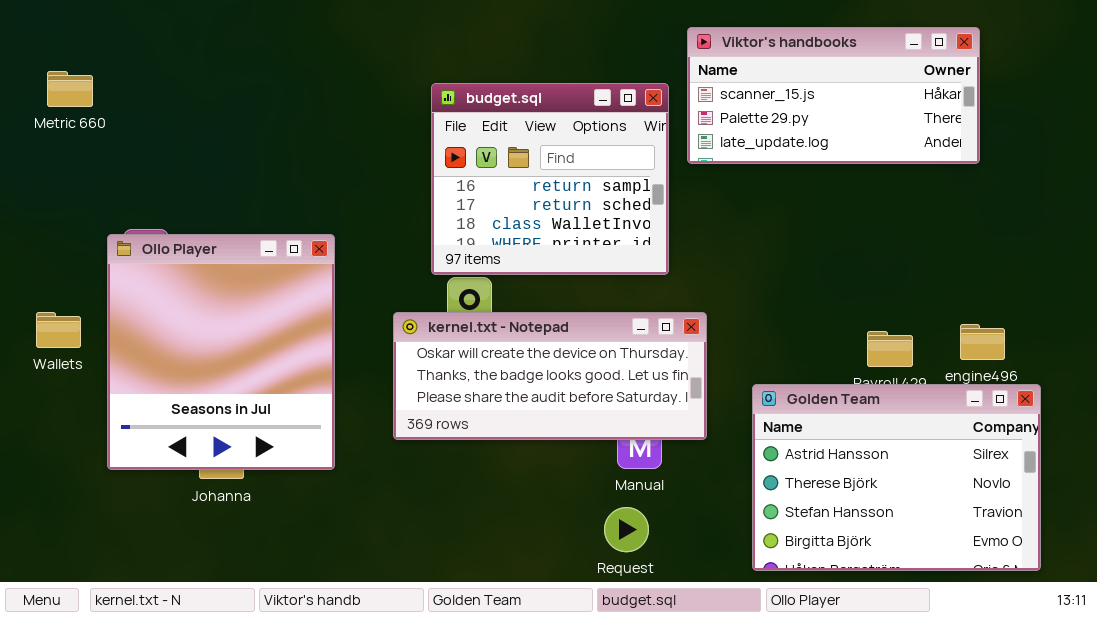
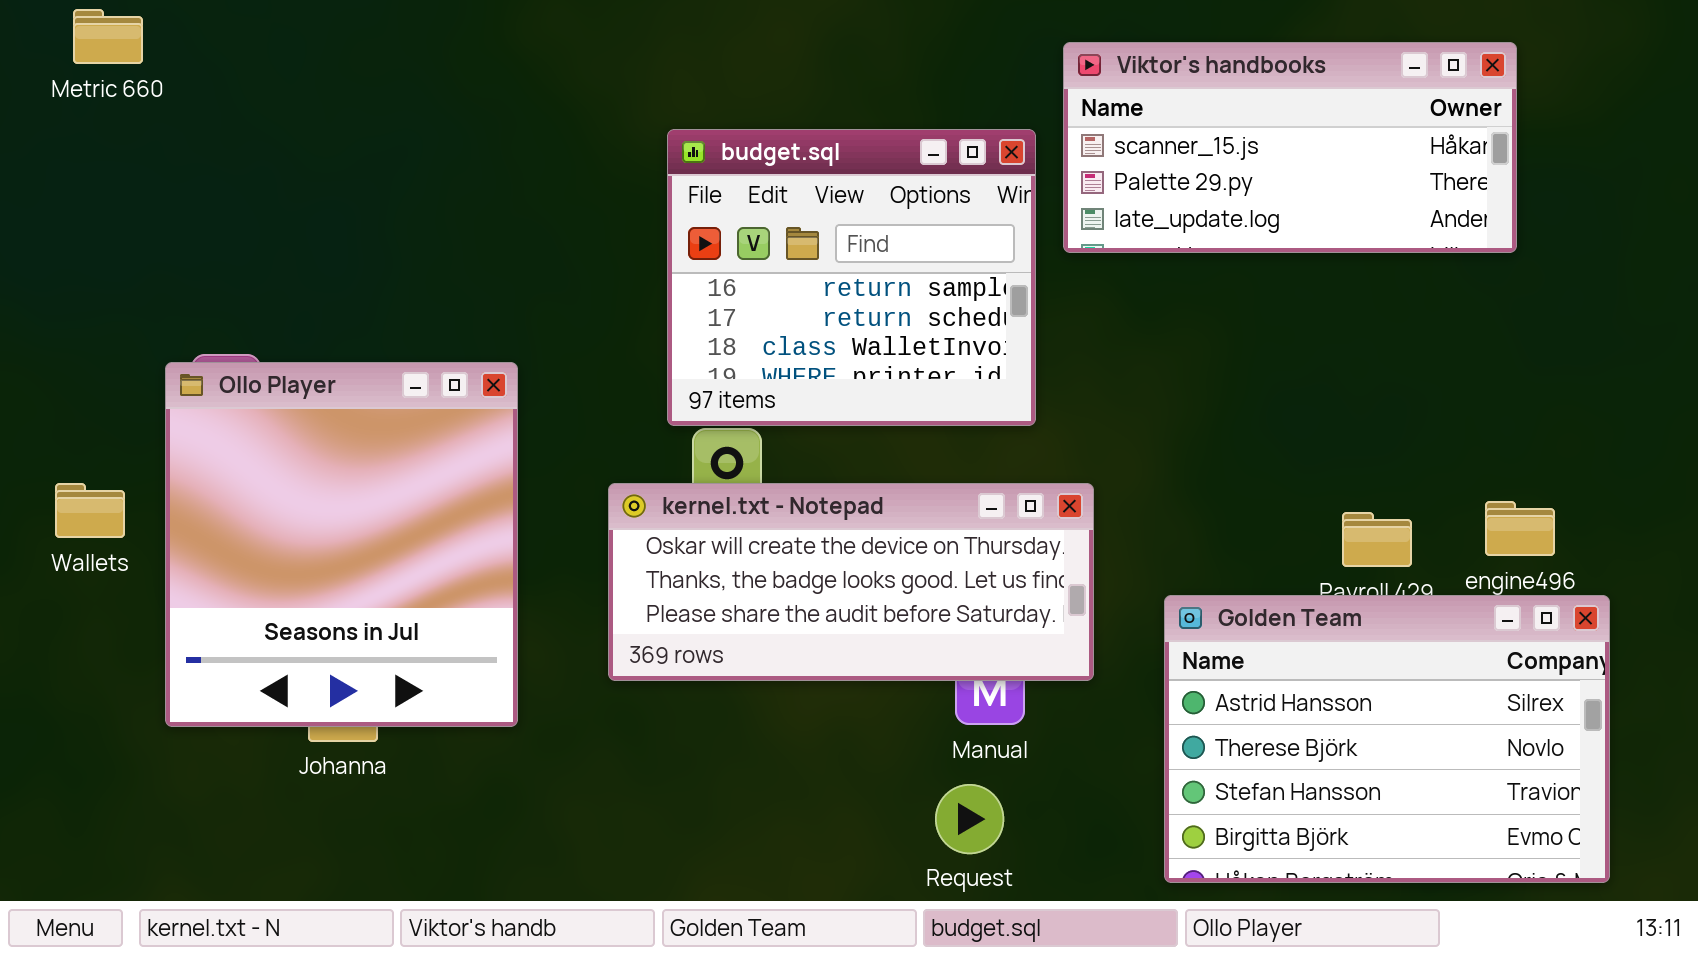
Metric 660: [47,71,93,107] -> [73,9,143,64], moved

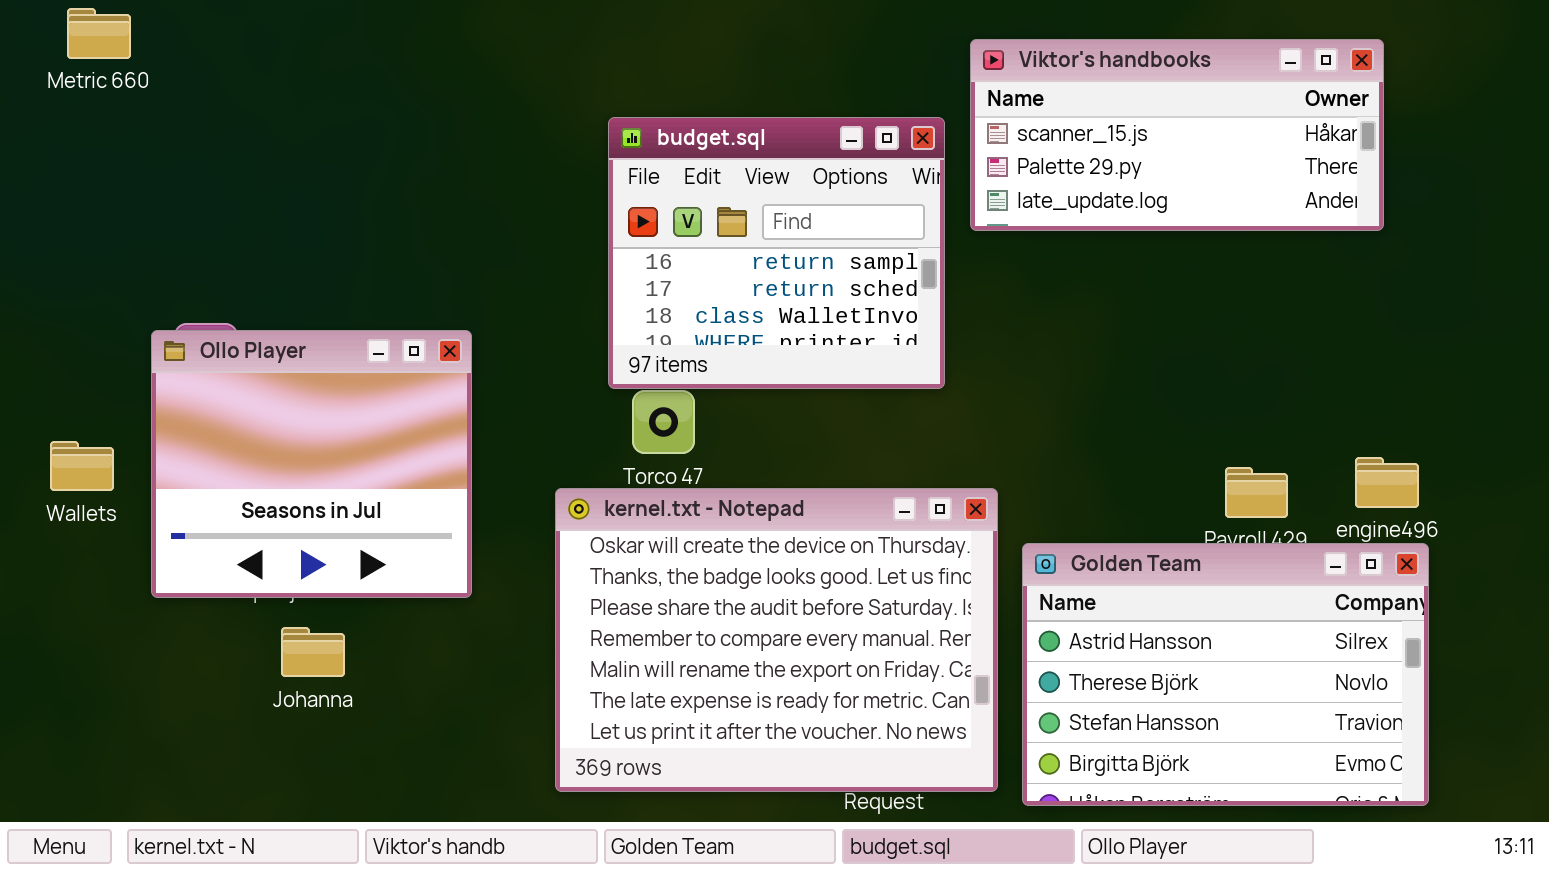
Ollo Player: [165,362,518,727] -> [151,330,472,598], resized
kernel.txt - Notepad: [608,483,1094,681] -> [555,488,998,792], moved, resized
Golden Team: [1164,595,1610,883] -> [1022,543,1429,806], moved

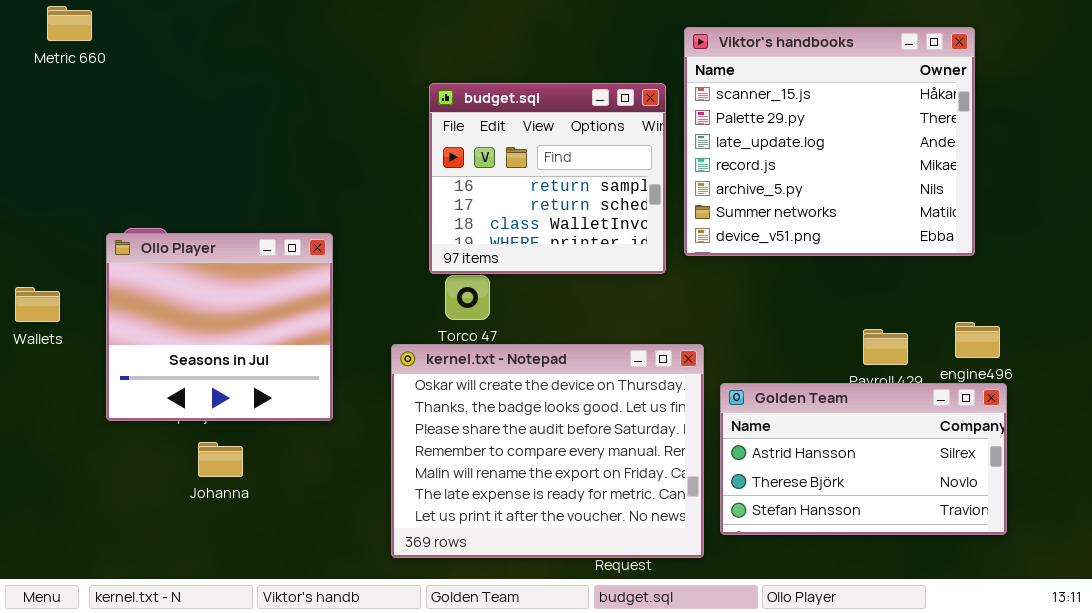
Viktor's handbooks: [970,39,1384,231] -> [684,27,975,256], resized
Wallets: [50,441,114,491] -> [15,287,60,322], moved
Golden Team: [1022,543,1429,806] -> [720,383,1007,535], resized

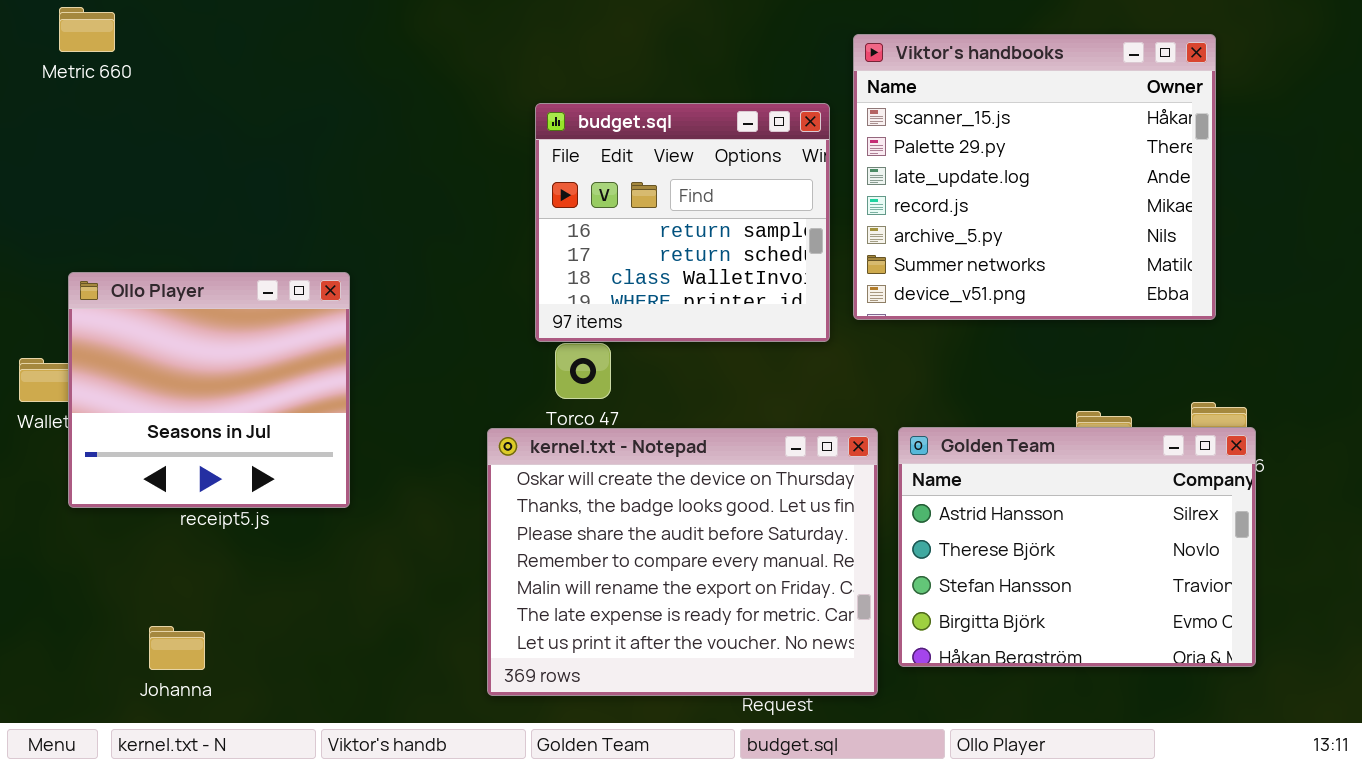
Ollo Player: [106,233,333,421] -> [68,272,350,508], moved
Golden Team: [720,383,1007,535] -> [898,427,1256,667], resized
Johanna: [198,442,243,477] -> [149,626,205,670], moved

